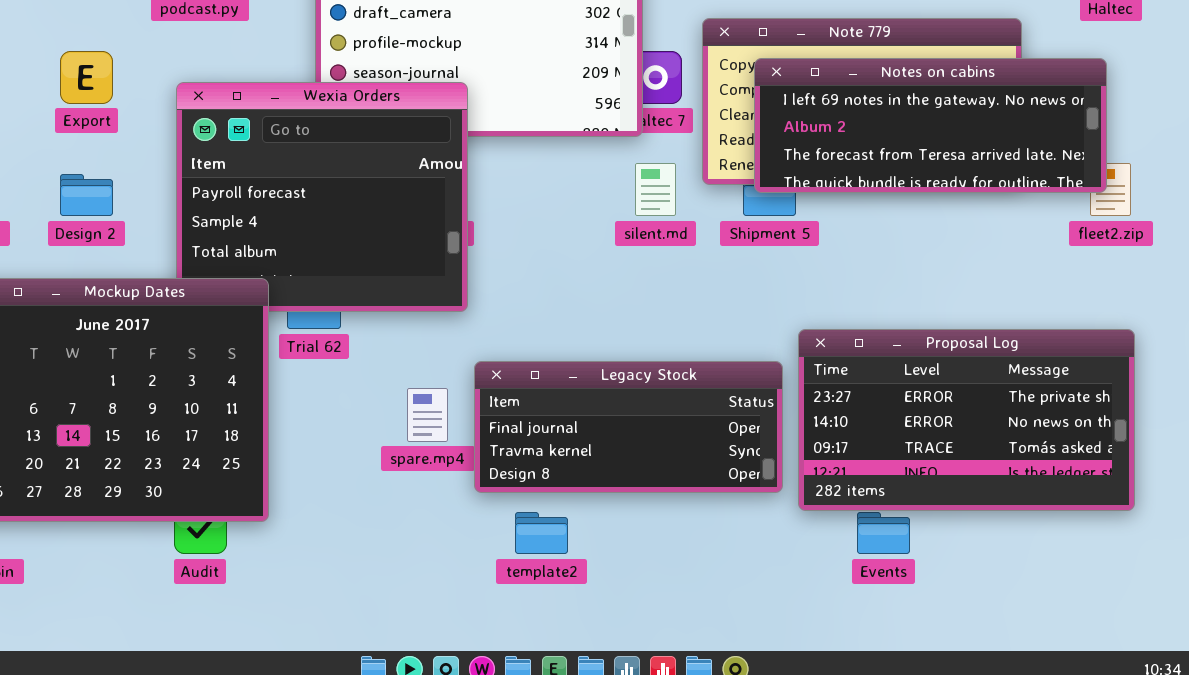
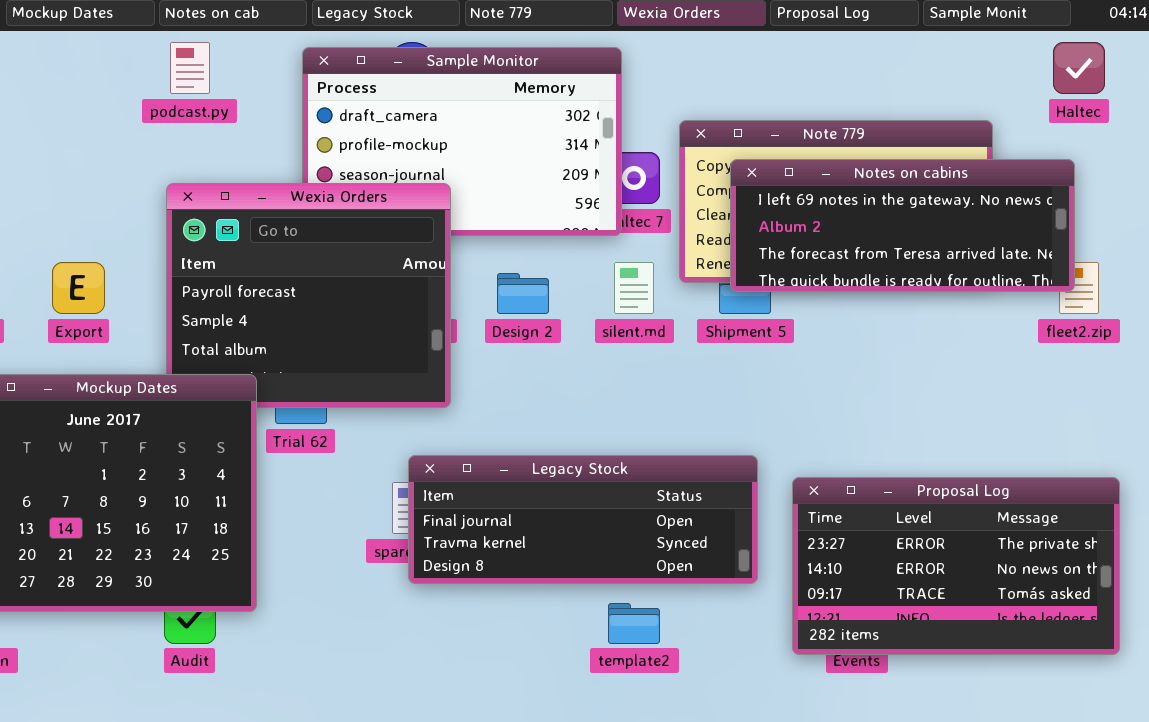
Export: [60,51,113,104] -> [52,262,105,314], moved
Design 2: [60,174,113,216] -> [497,273,549,314], moved
Proposal Log: [798,329,1135,511] -> [792,477,1120,655], moved
Legacy Stock: [474,361,783,493] -> [408,455,758,584], resized
template2: [515,512,568,554] -> [608,603,660,644], moved

